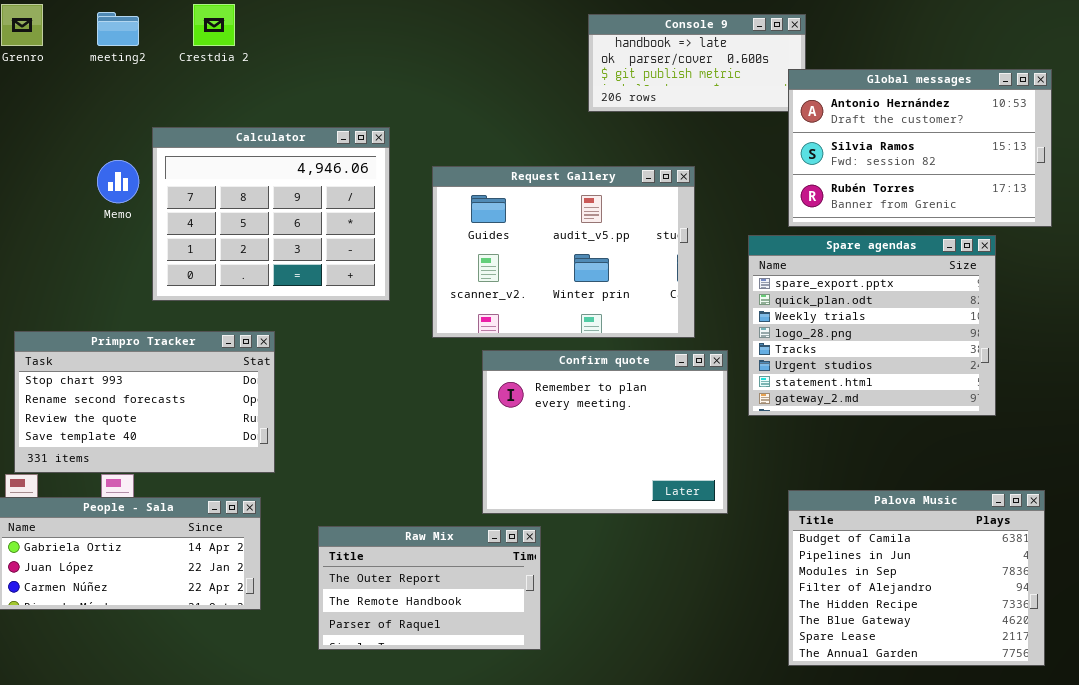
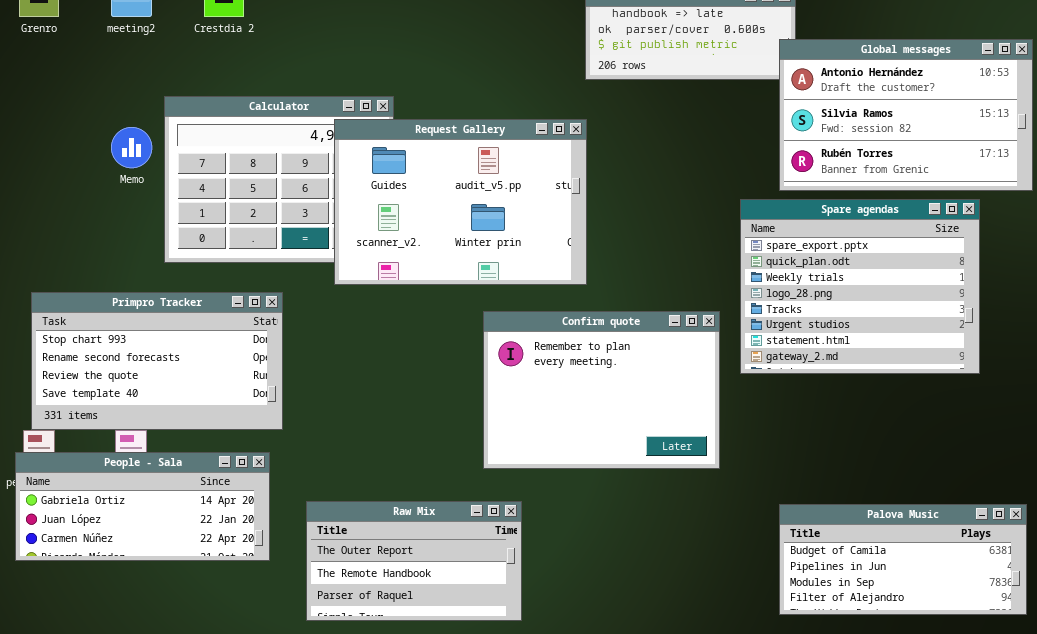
Request Gallery: [432,166,695,338] -> [334,119,587,285], moved
Palova Music: [788,490,1045,666] -> [779,504,1027,615], resized
Raw Mix: [318,526,541,650] -> [306,501,522,621], moved

